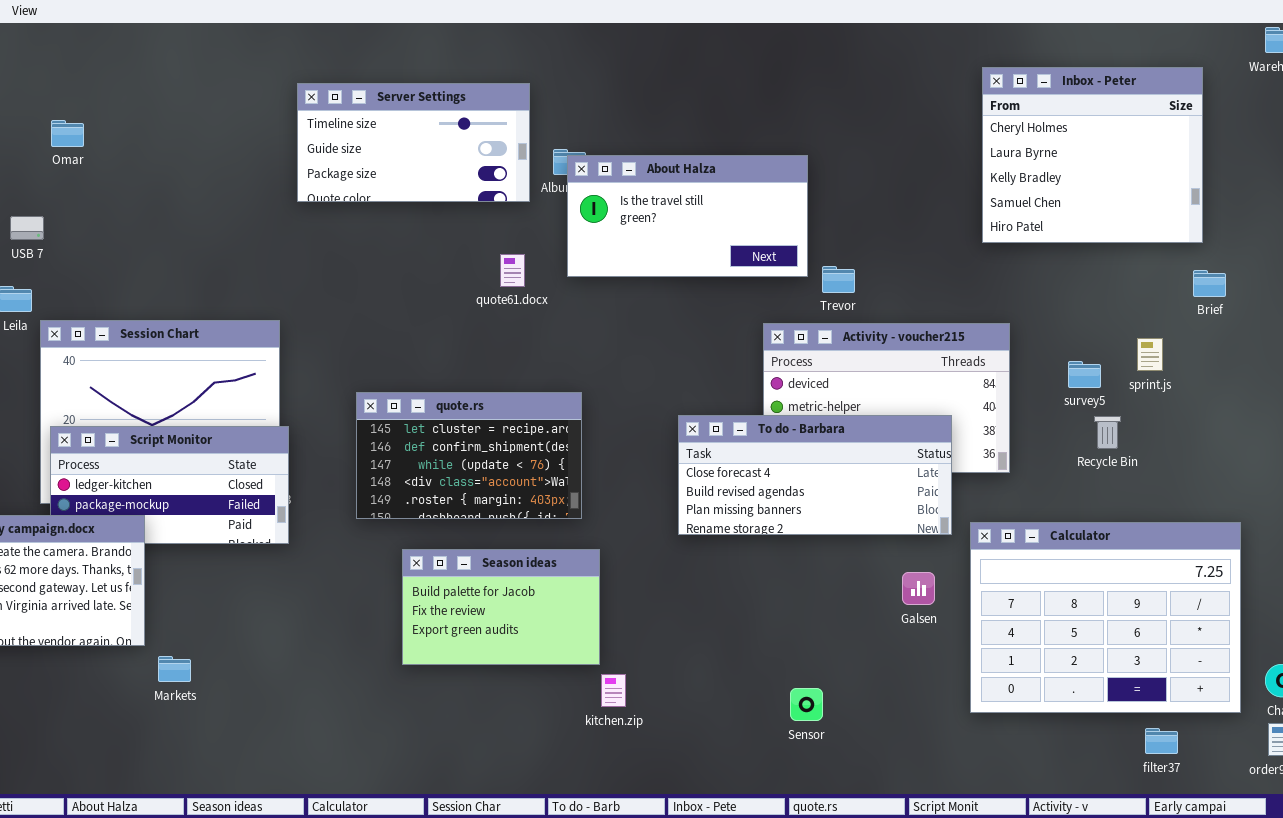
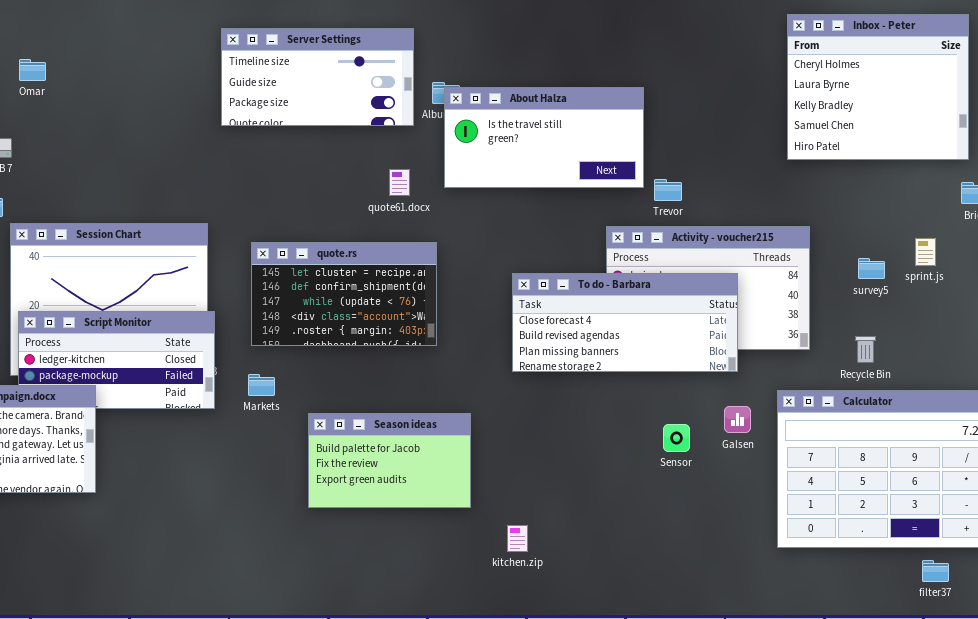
quote.rs: [356,392,582,519] -> [251,242,437,346], moved
To do - Barbara: [678,415,952,535] -> [512,273,738,372], moved
Recycle Bin: [1094,416,1121,449] -> [855,336,876,363], moved
Galsen: [902,572,935,605] -> [724,406,751,433], moved
Markets: [158,656,191,682] -> [248,374,275,396], moved
kitchen.zip: [601,674,626,707] -> [507,525,528,552], moved
Sensor: [790,688,823,721] -> [663,424,690,452], moved

